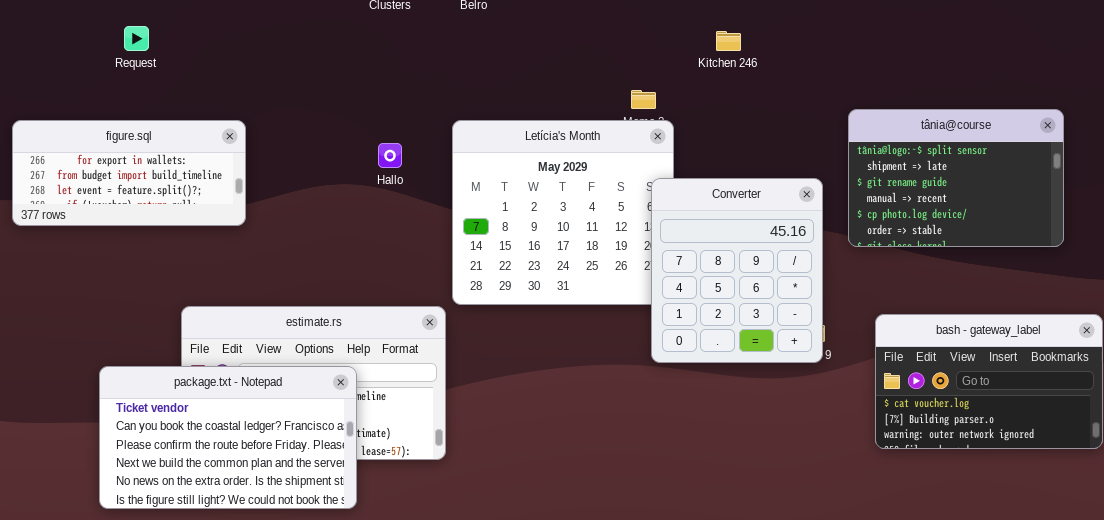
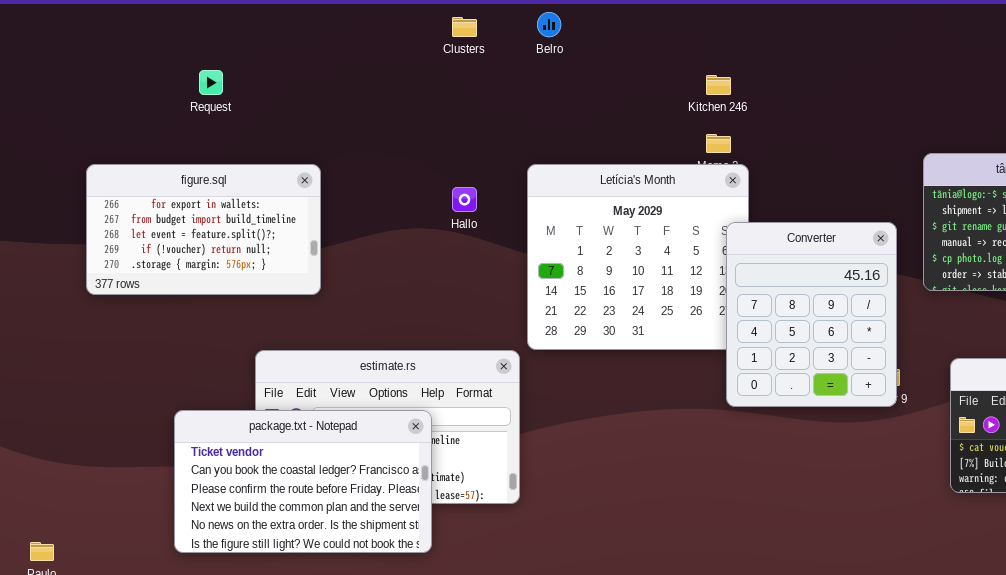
Kitchen 246: [716,31,741,51] -> [706,75,731,95], moved
figure.sql: [12,120,246,226] -> [86,164,321,295], resized

